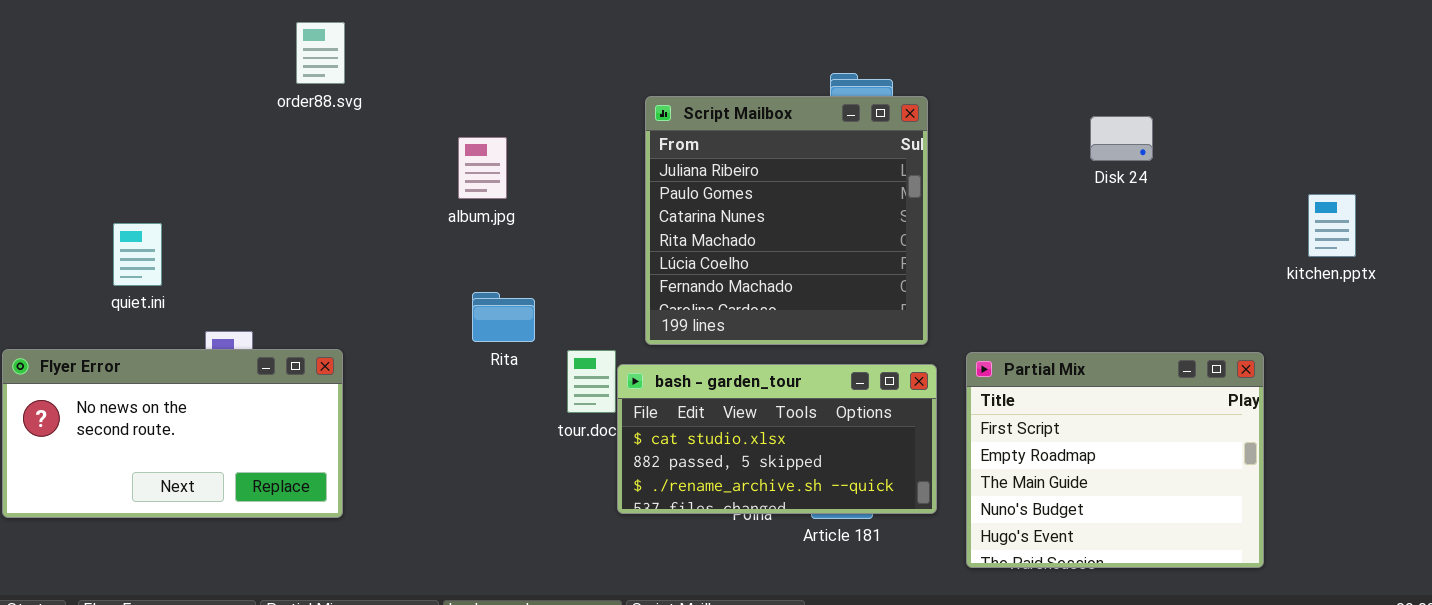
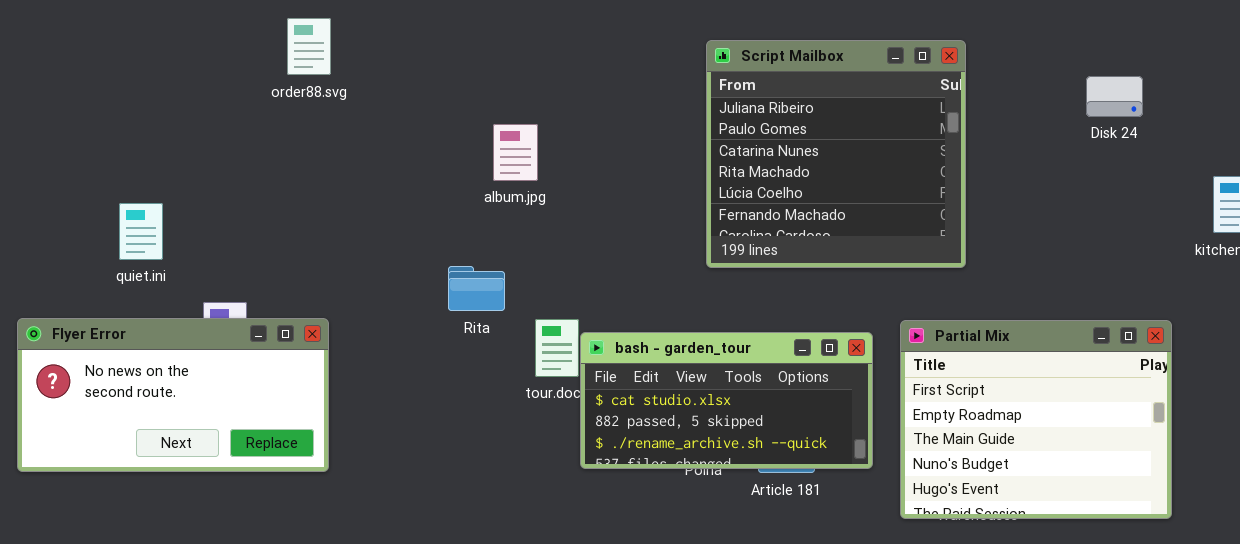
Script Mailbox: [645,96,928,345] -> [706,40,966,268], moved
Disk 24: [1090,116,1153,161] -> [1086,76,1143,117], moved
album.jpg: [458,137,507,199] -> [493,124,538,181], moved

